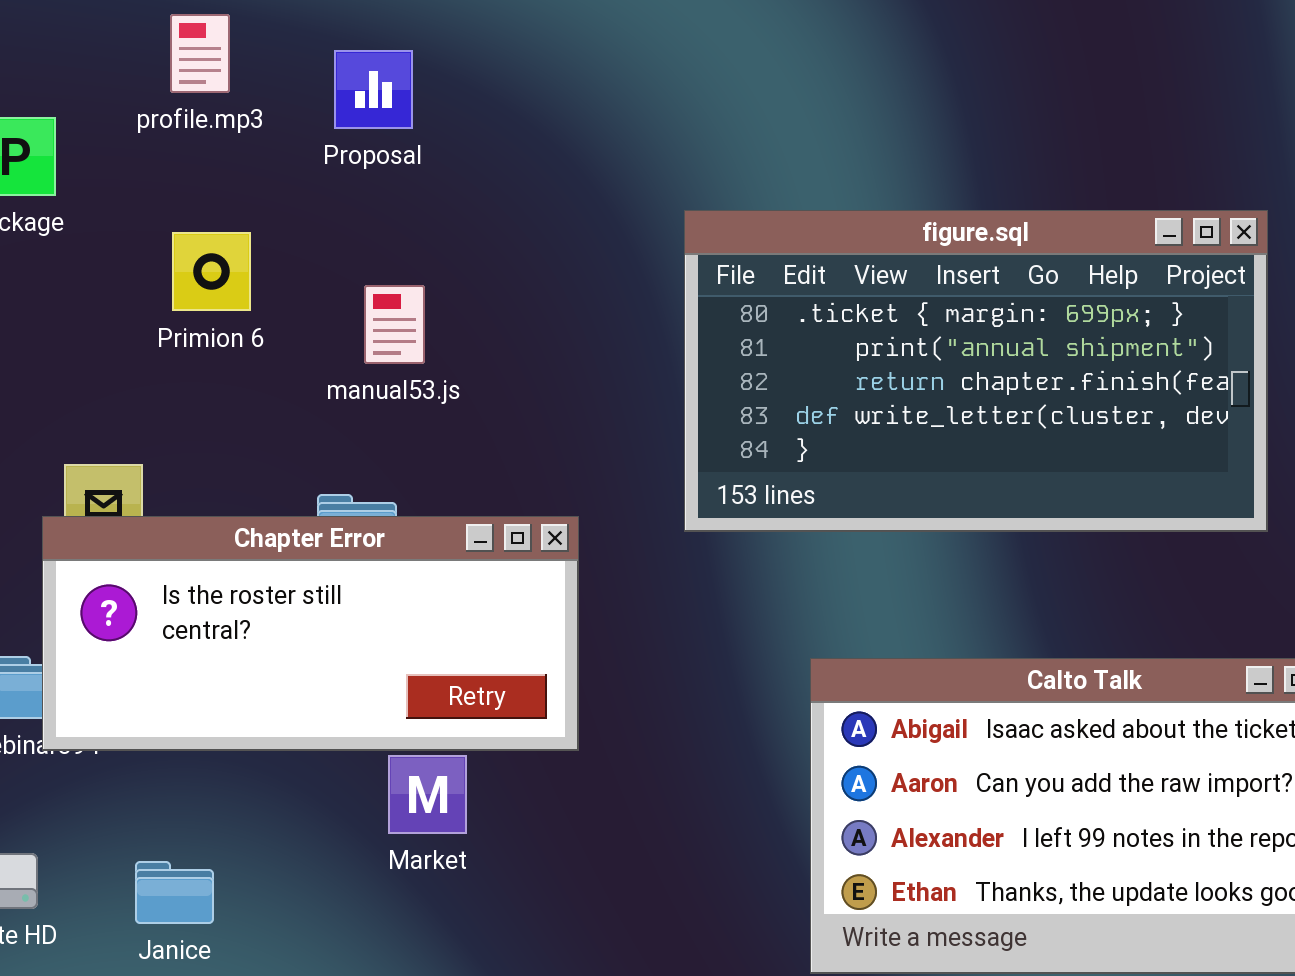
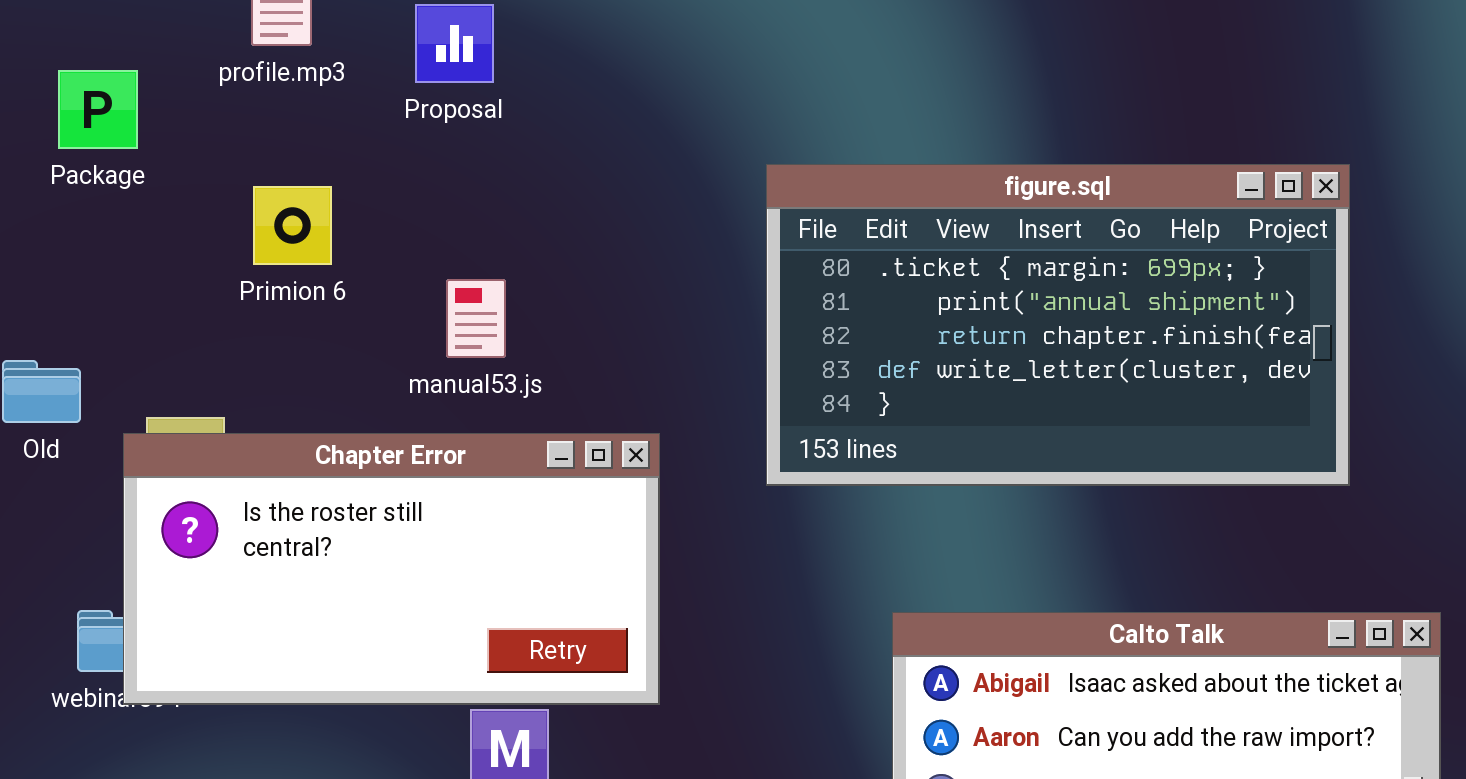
manual53.js: [364,285,425,364] -> [446,279,506,358], moved
Chapter Error: [42,516,579,751] -> [123,433,660,705], resized

